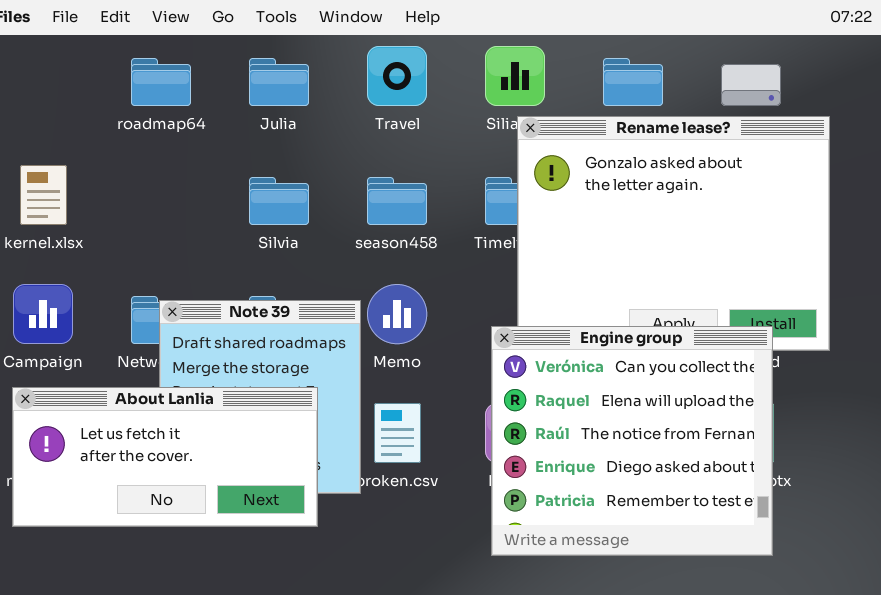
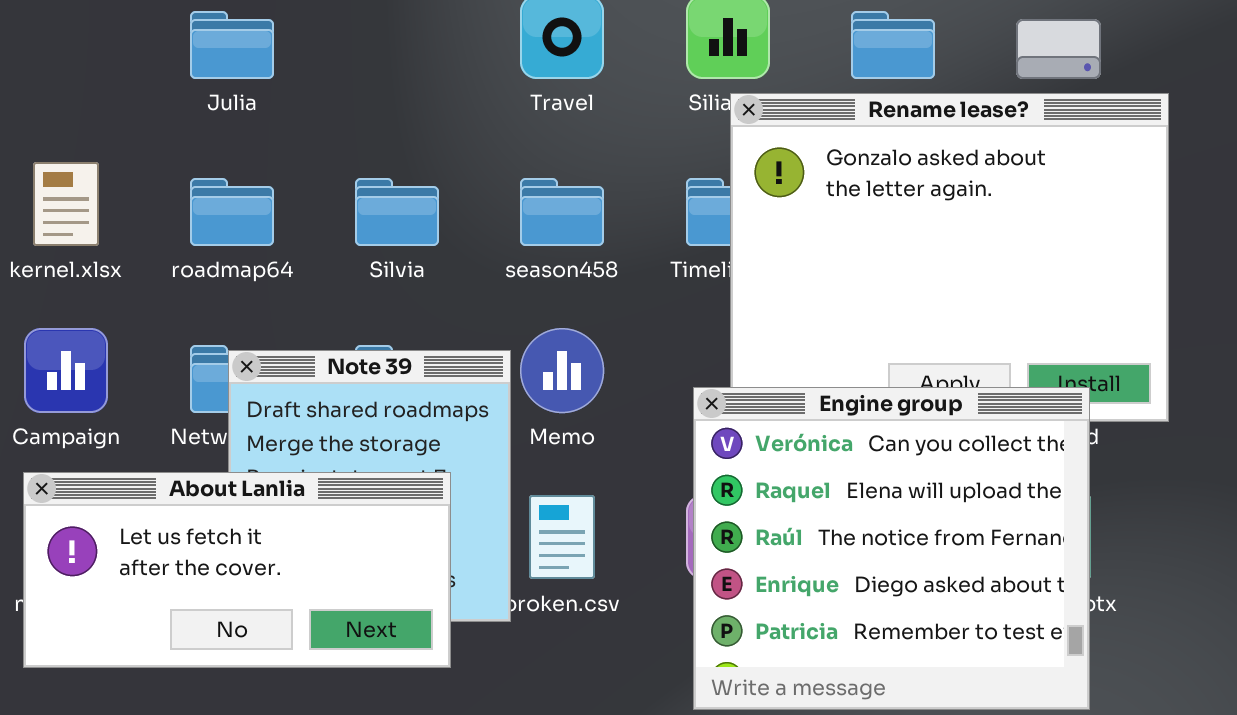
roadmap64: [131,58,191,106] -> [190,178,274,246], moved
Julia: [249,58,309,106] -> [190,11,274,79], moved

